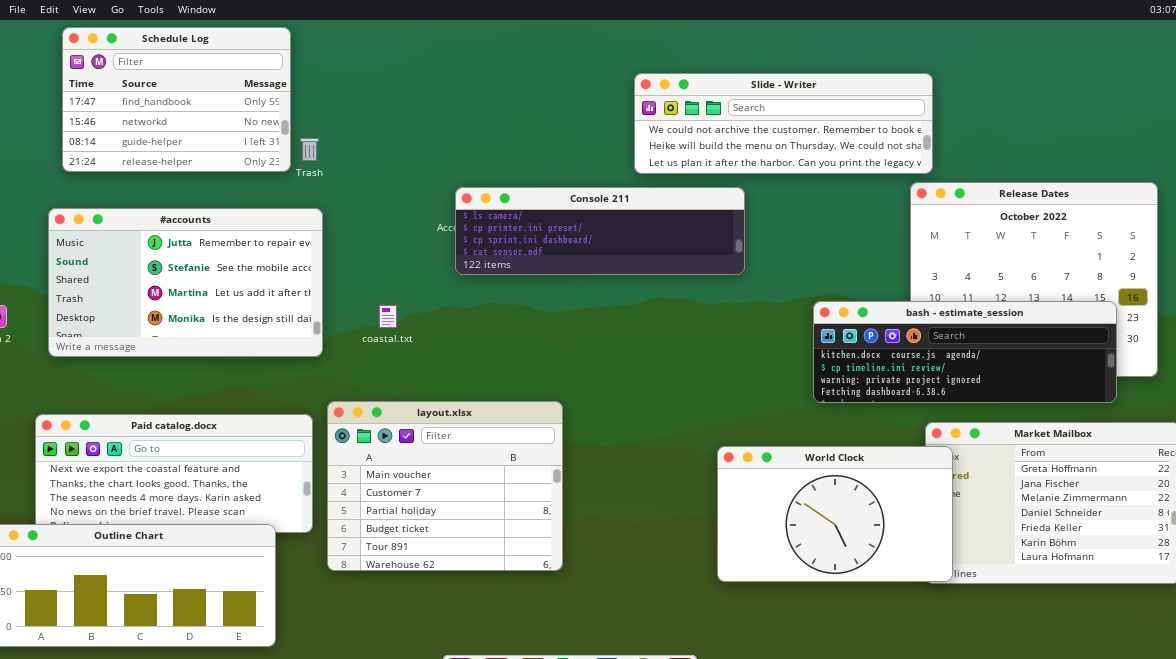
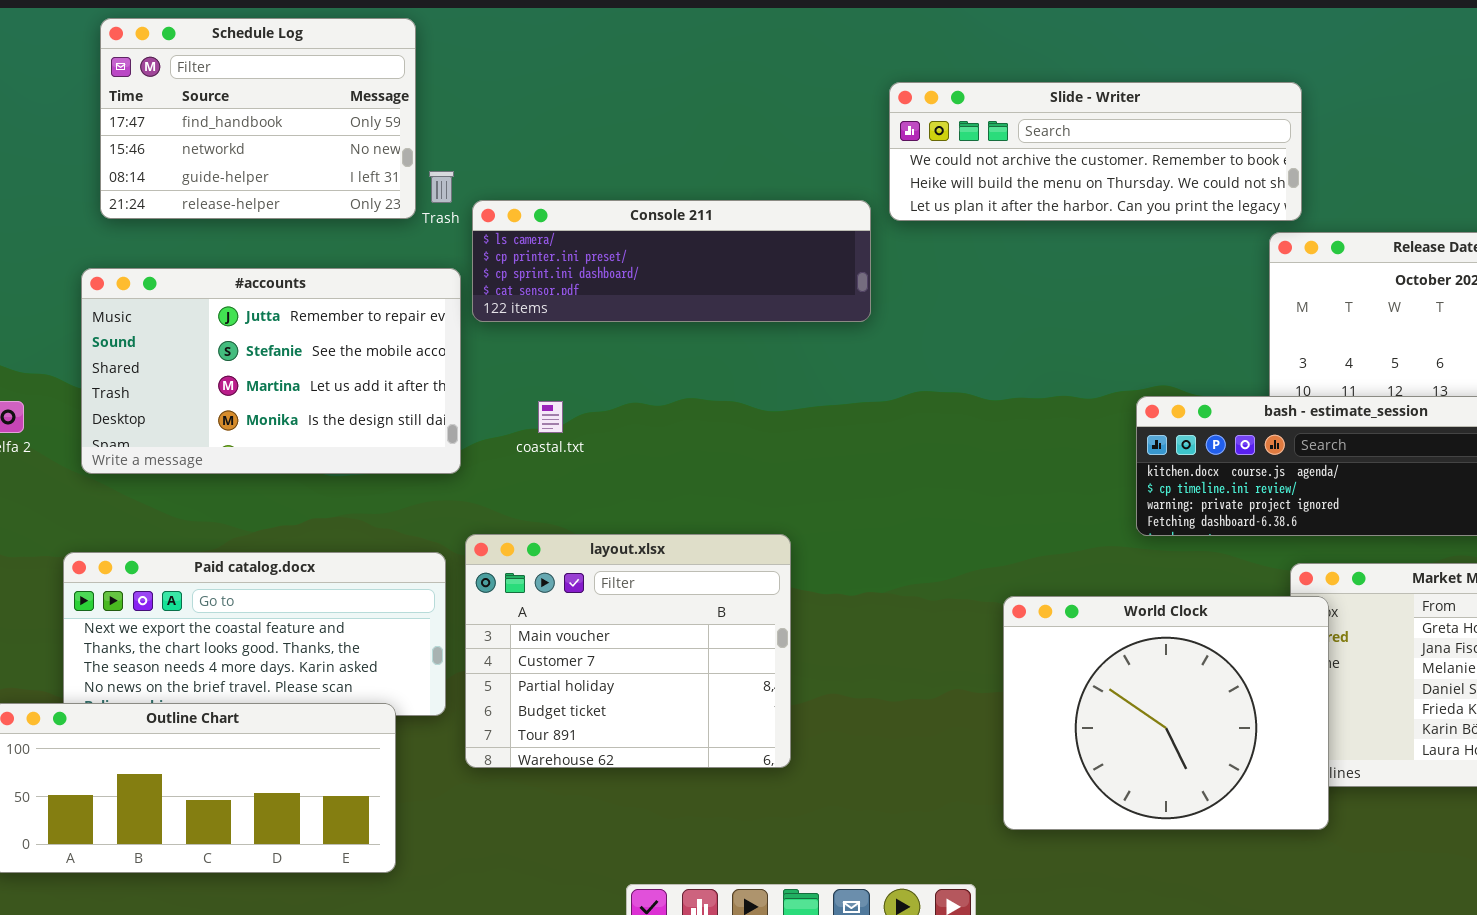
Console 211: [455,187,745,275] -> [472,200,871,322], moved
World Clock: [717,446,953,582] -> [1003,596,1329,830], resized

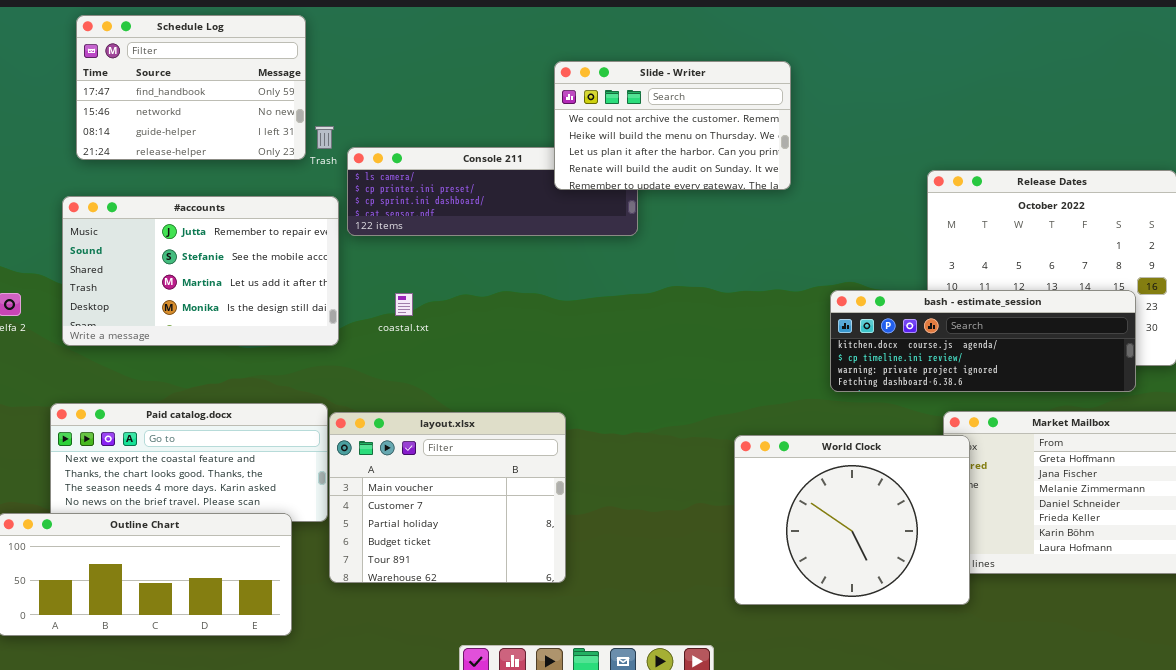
Slide - Writer: [889,82,1302,221] -> [554,61,791,190], moved, resized
layout.xlsx: [465,534,791,768] -> [329,412,566,583], moved

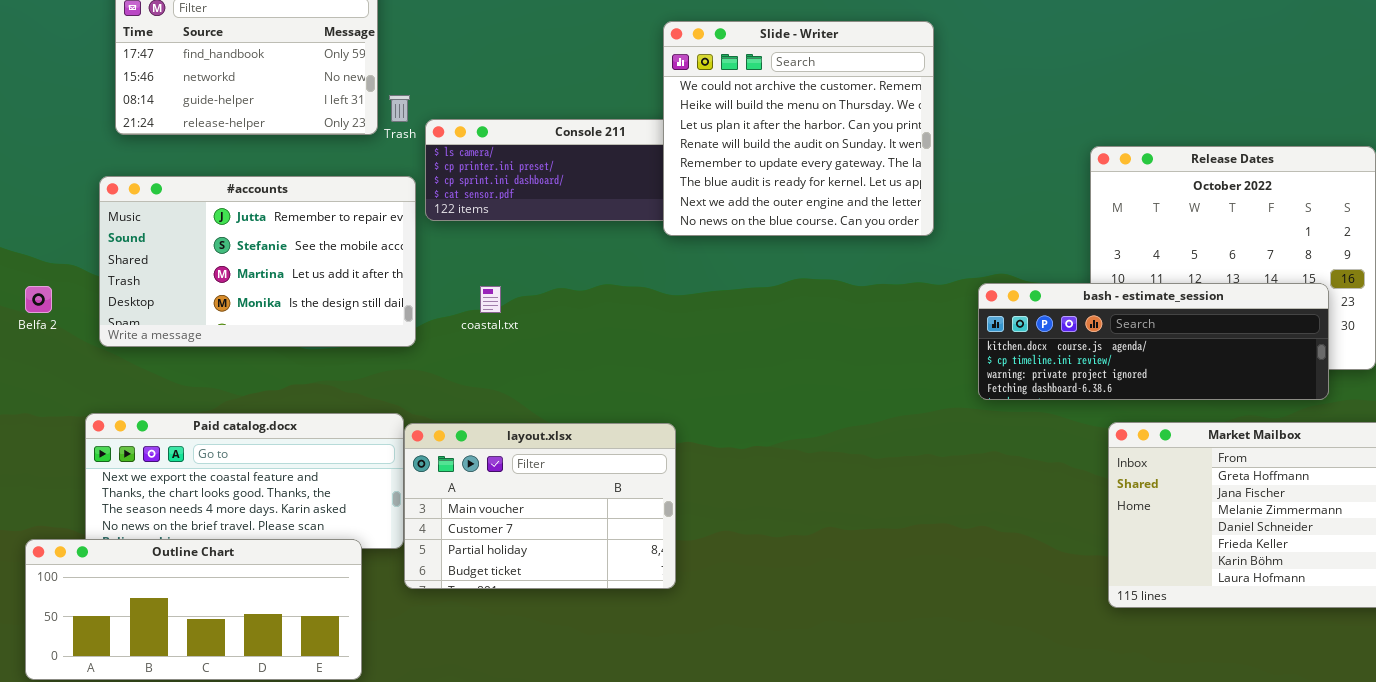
Slide - Writer: [554,61,791,190] -> [663,21,934,236], resized
layout.xlsx: [329,412,566,583] -> [404,423,676,589], resized
World Clock: [734,435,970,605] -> none, closed

